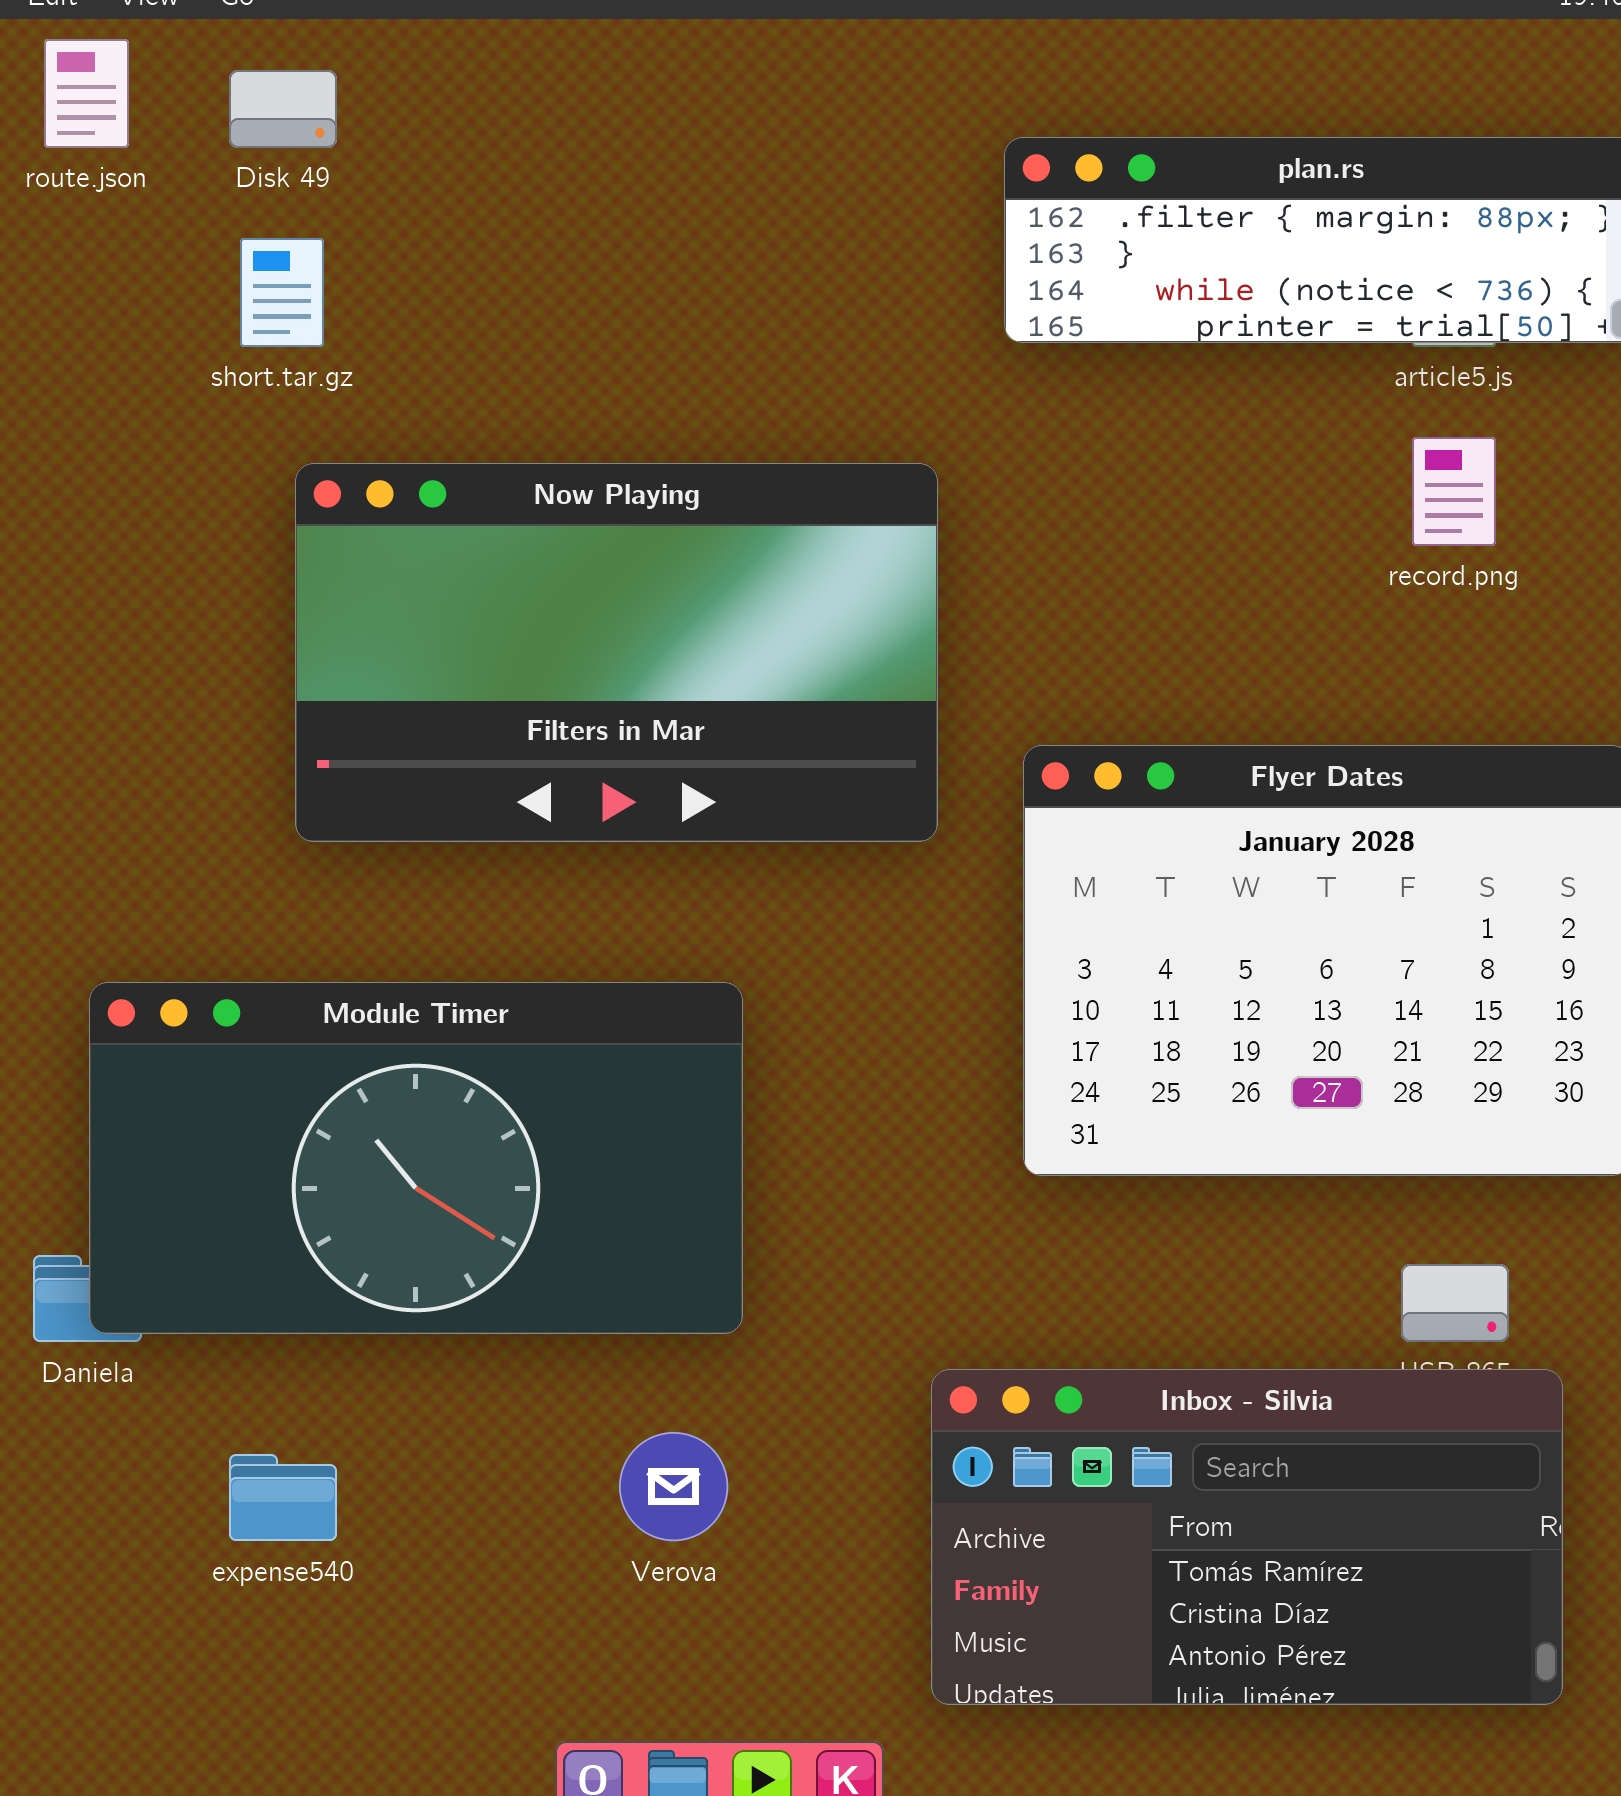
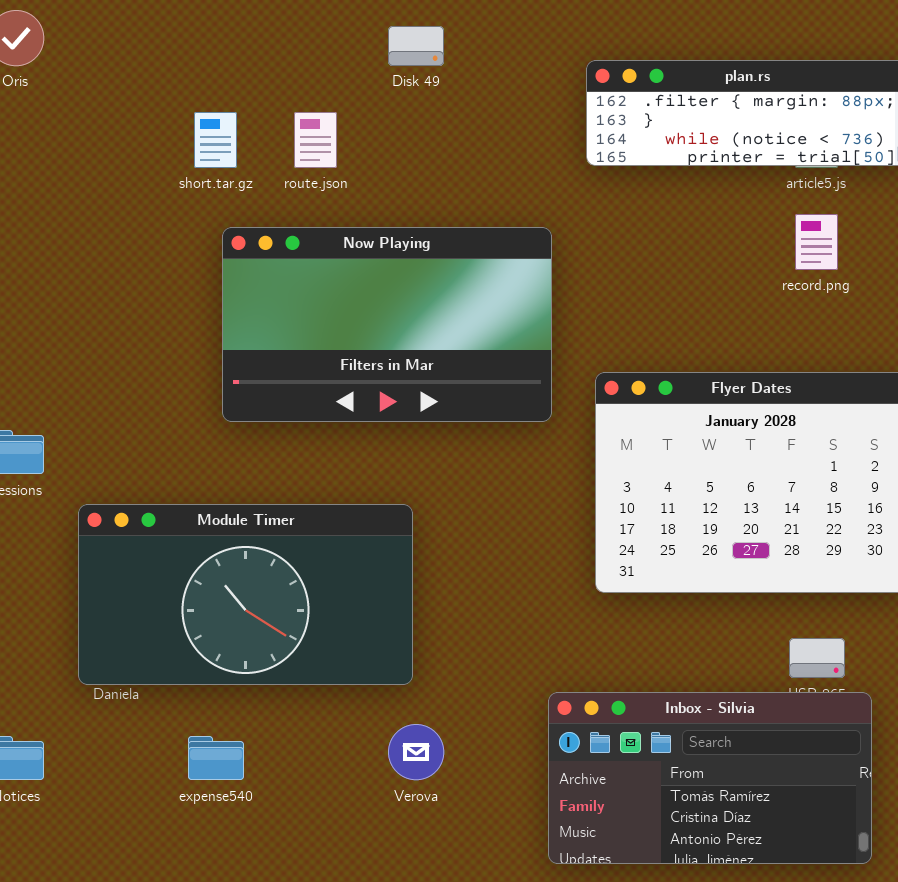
route.json: [44,39,129,148] -> [294,112,337,168], moved
Disk 49: [229,70,337,148] -> [388,26,444,66], moved
Module Timer: [89,982,743,1334] -> [78,504,413,685], moved

